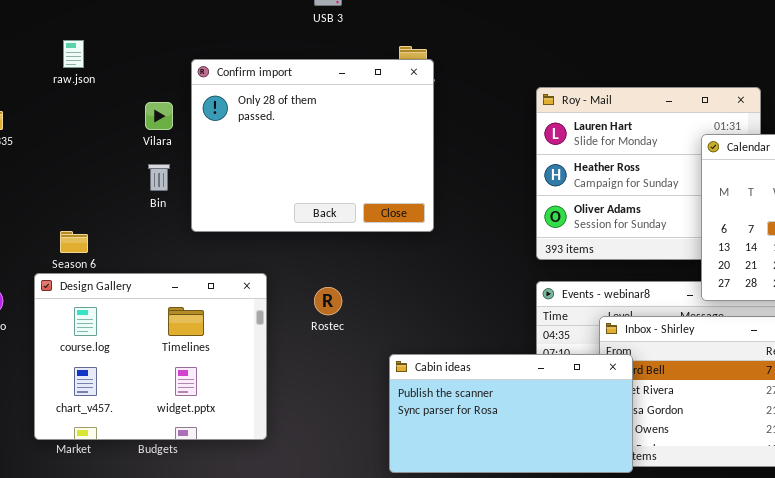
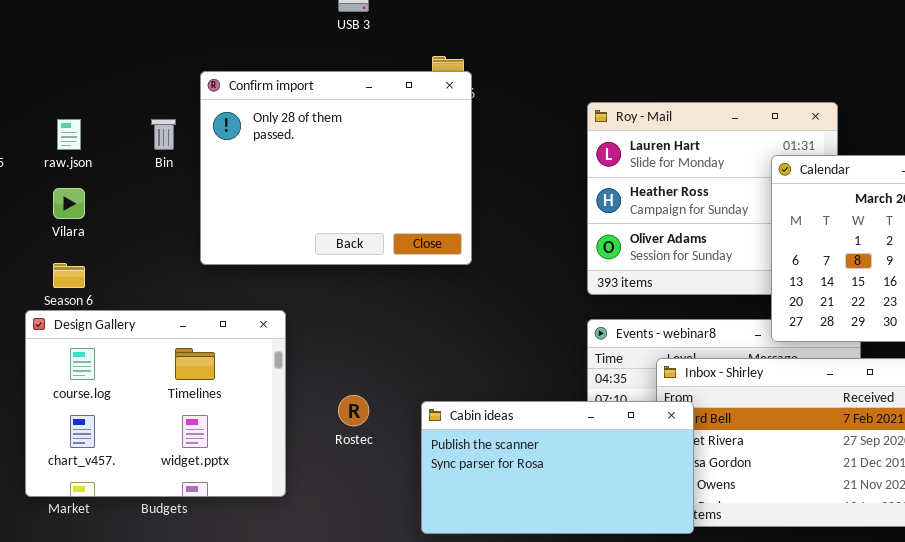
raw.json: [63,40,84,68] -> [57,119,81,150], moved
Vilara: [145,102,173,130] -> [53,188,85,219], moved
Bin: [148,164,170,191] -> [151,119,176,150], moved
Rostec: [314,287,342,315] -> [338,395,369,426], moved

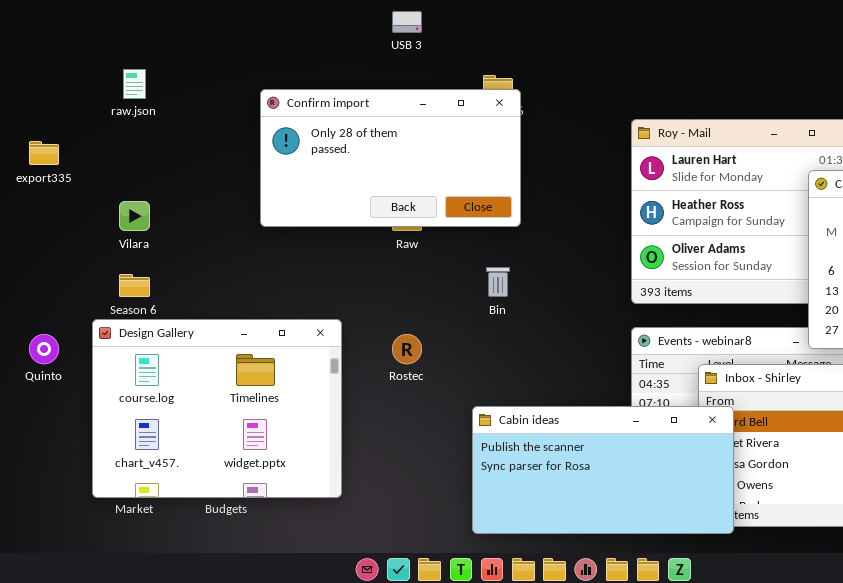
Confirm import: [200,71,472,265] -> [260,89,521,227], resized
raw.json: [57,119,81,150] -> [123,69,146,99], moved
Bin: [151,119,176,150] -> [486,267,510,297], moved
Rostec: [338,395,369,426] -> [392,334,422,364], moved

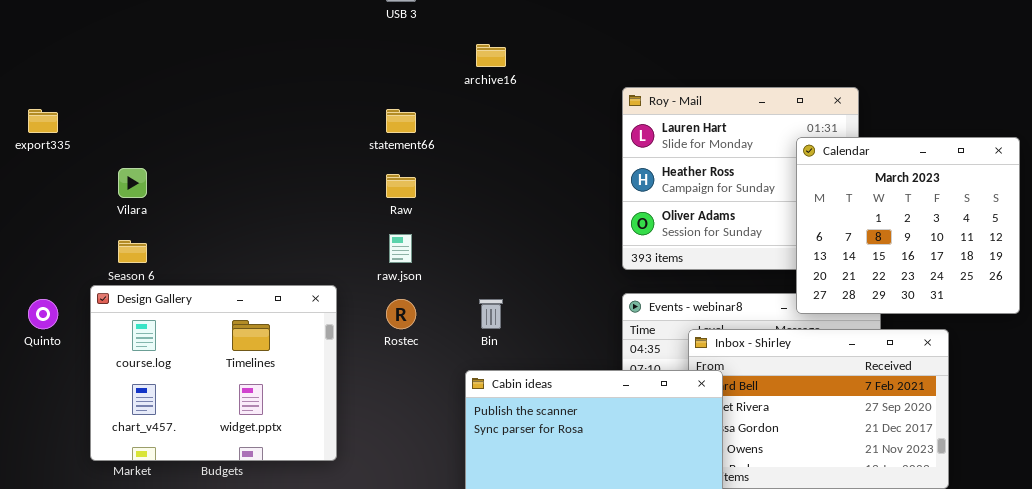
raw.json: [123,69,146,99] -> [389,234,412,263], moved
Confirm import: [260,89,521,227] -> none, closed
Bin: [486,267,510,297] -> [479,299,503,329], moved

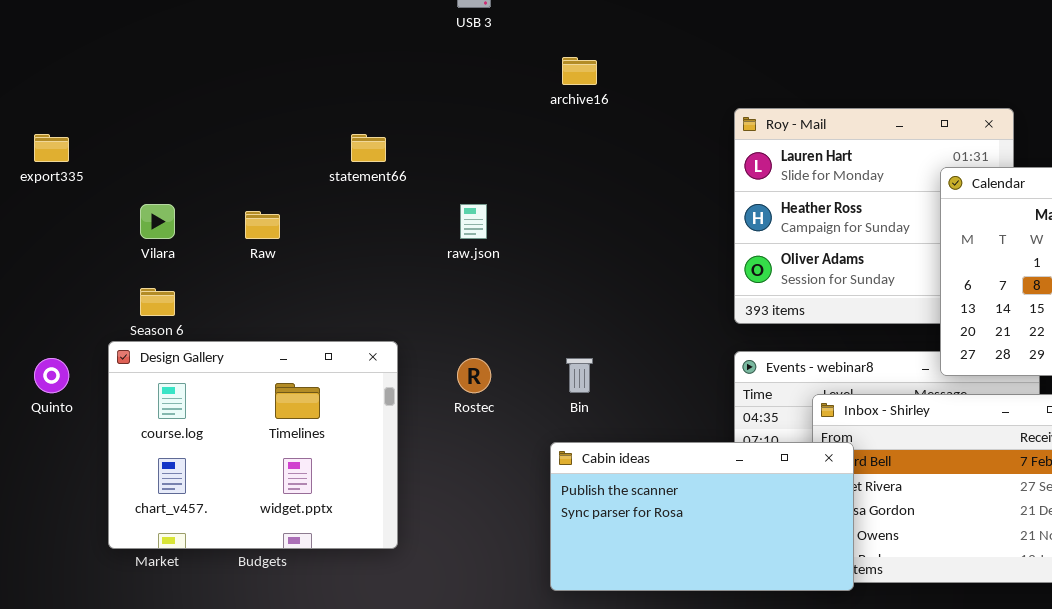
statement66: [386,109,416,133] -> [351,134,386,162], moved
Raw: [386,174,416,198] -> [245,211,280,239], moved
raw.json: [389,234,412,263] -> [460,204,487,239], moved

